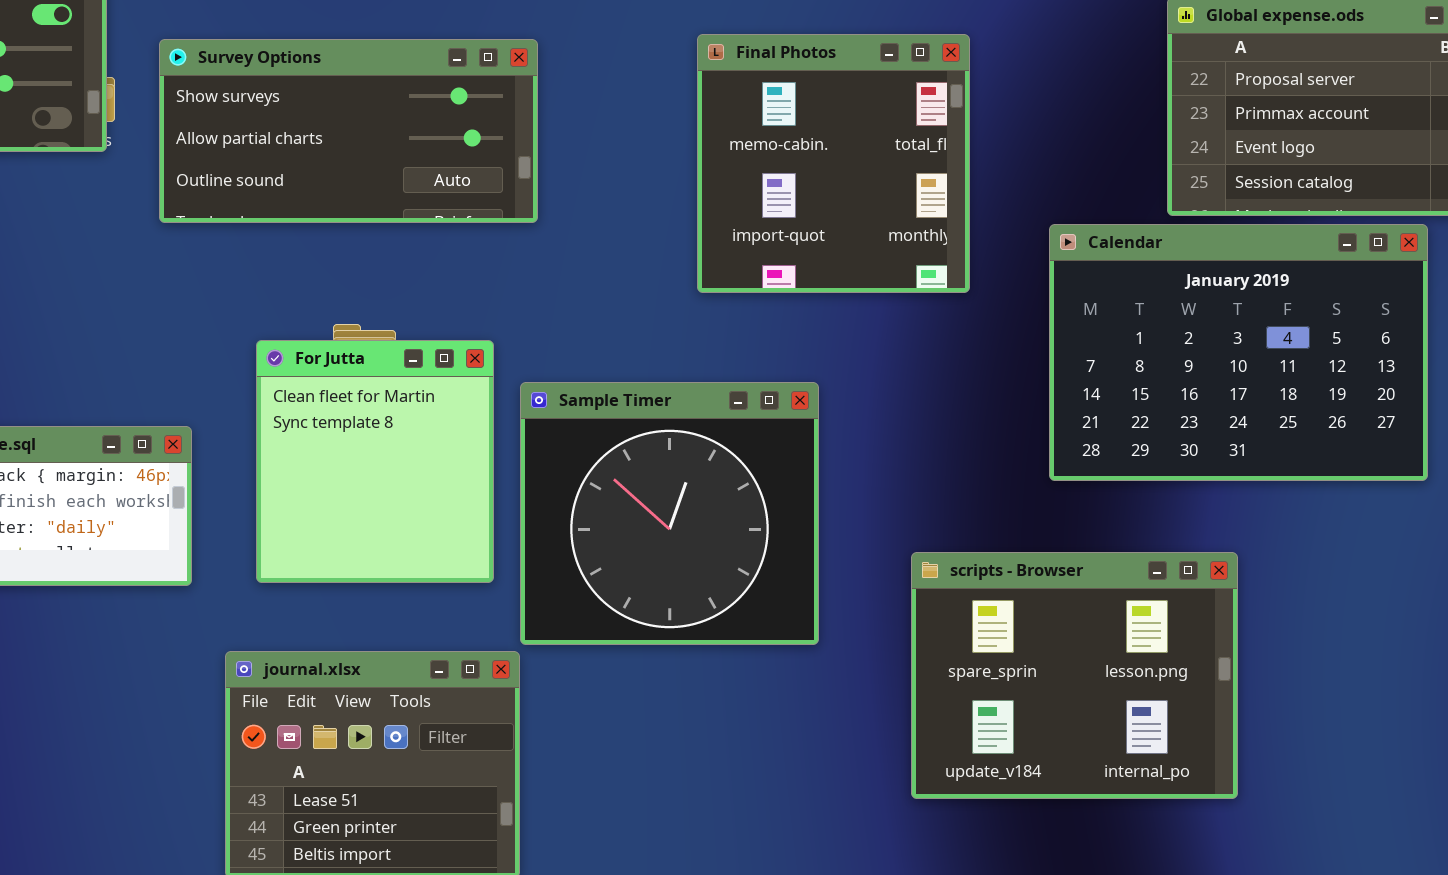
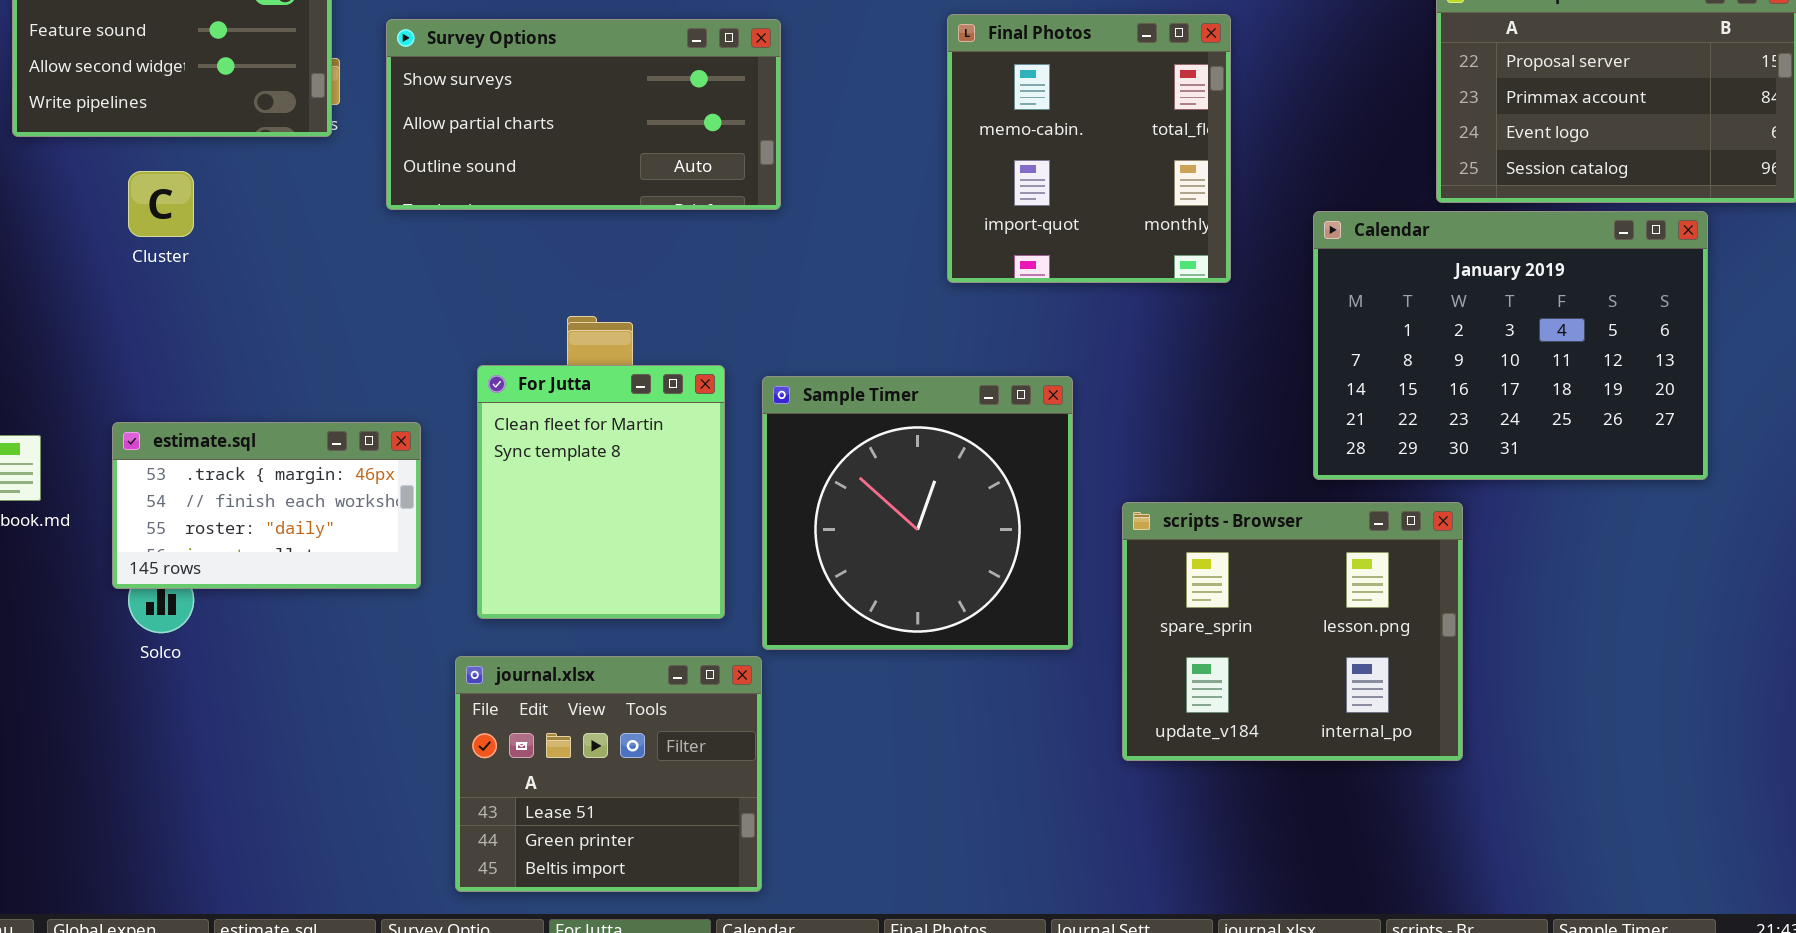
For Jutta: [256,340,494,583] -> [477,365,725,619], moved
scripts - Browser: [911,552,1238,799] -> [1122,502,1463,761], moved

